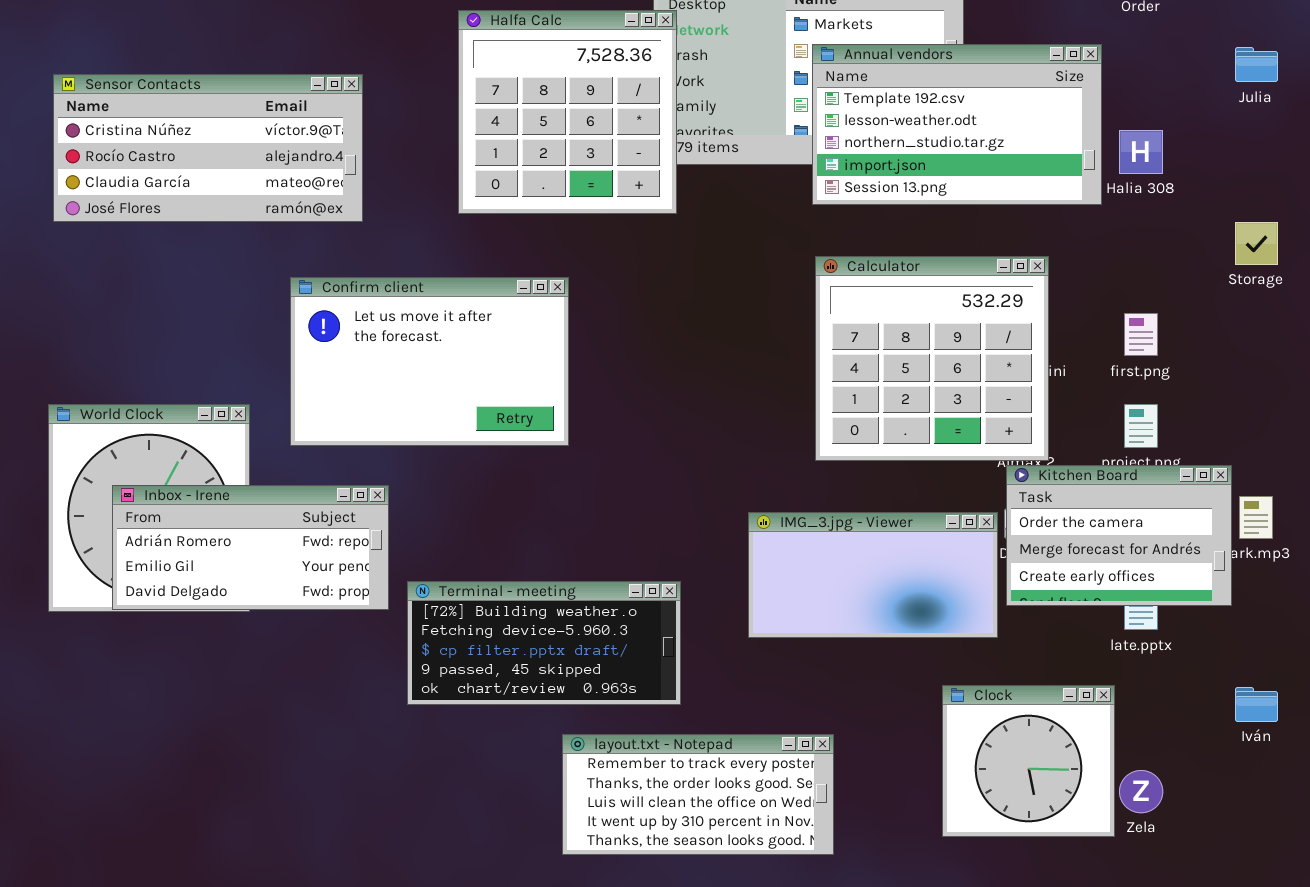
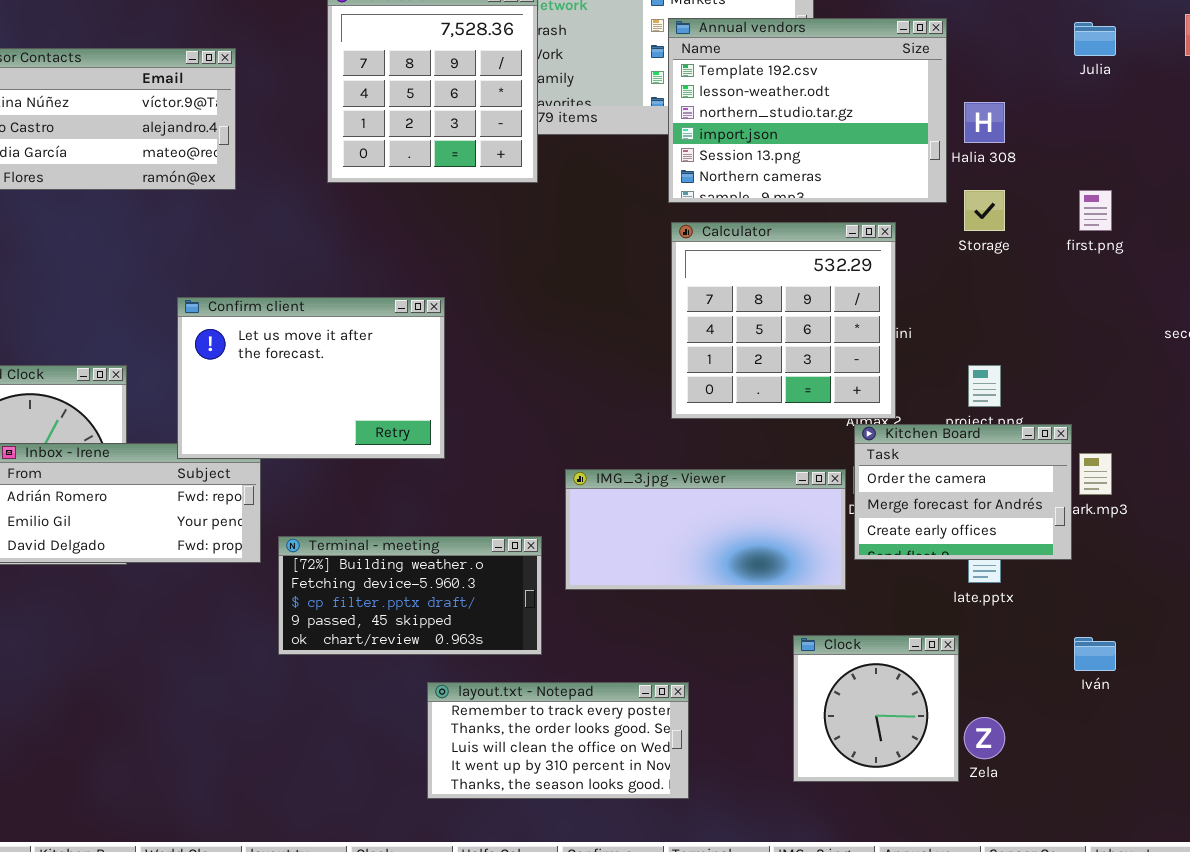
Annual vendors: [812,44,1102,205] -> [668,18,947,203], resized
Storage: [1235,222,1278,265] -> [964,190,1005,231], moved
Confirm client: [290,277,569,446] -> [177,297,445,459], moved
first.png: [1124,313,1158,356] -> [1079,190,1112,231], moved
IMG_3.jpg - Viewer: [748,512,998,638] -> [565,469,846,590], resized

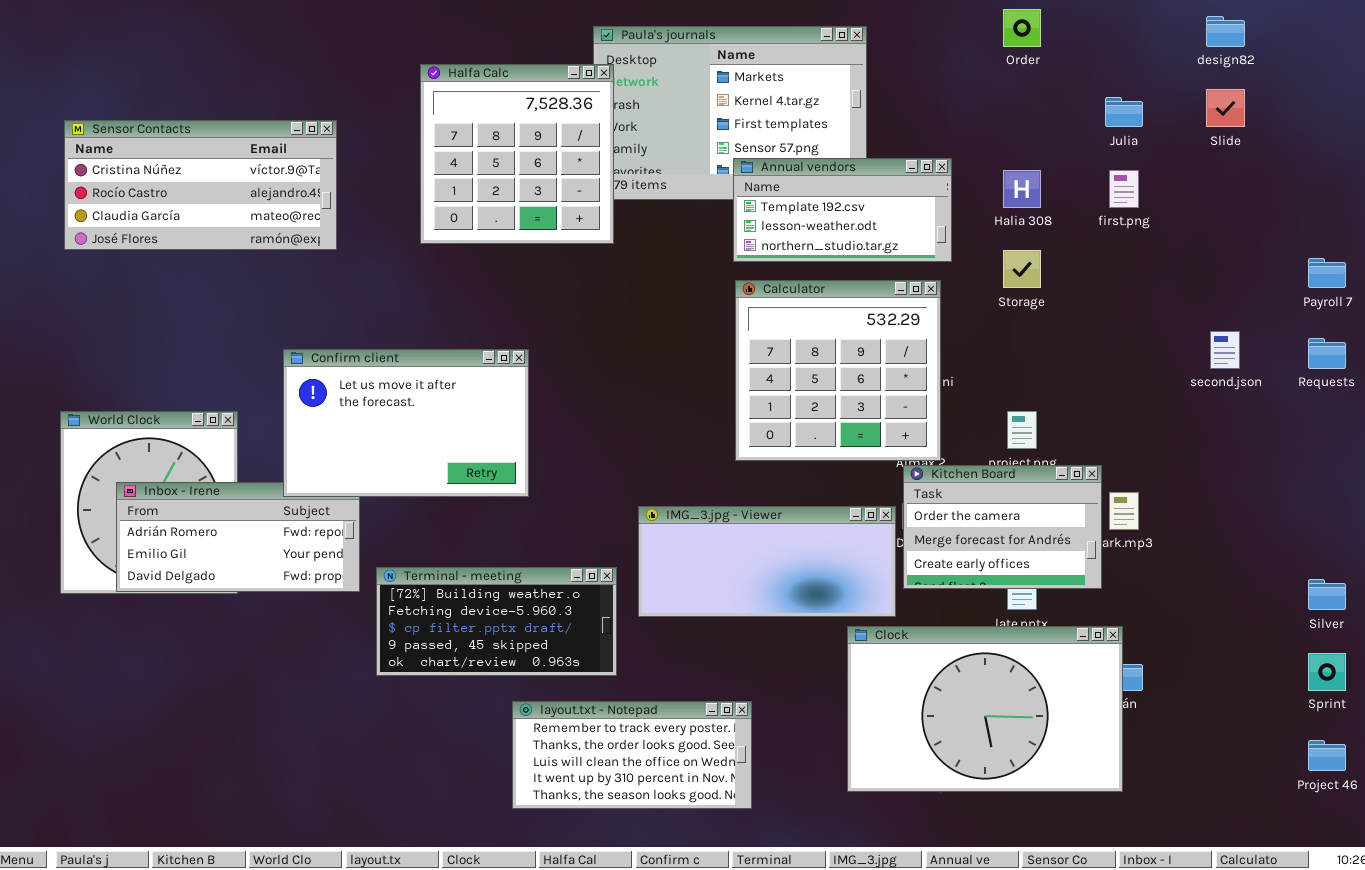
Annual vendors: [668,18,947,203] -> [733,158,952,262], resized
first.png: [1079,190,1112,231] -> [1109,170,1139,208], moved
Clock: [793,635,959,782] -> [847,626,1123,792], resized

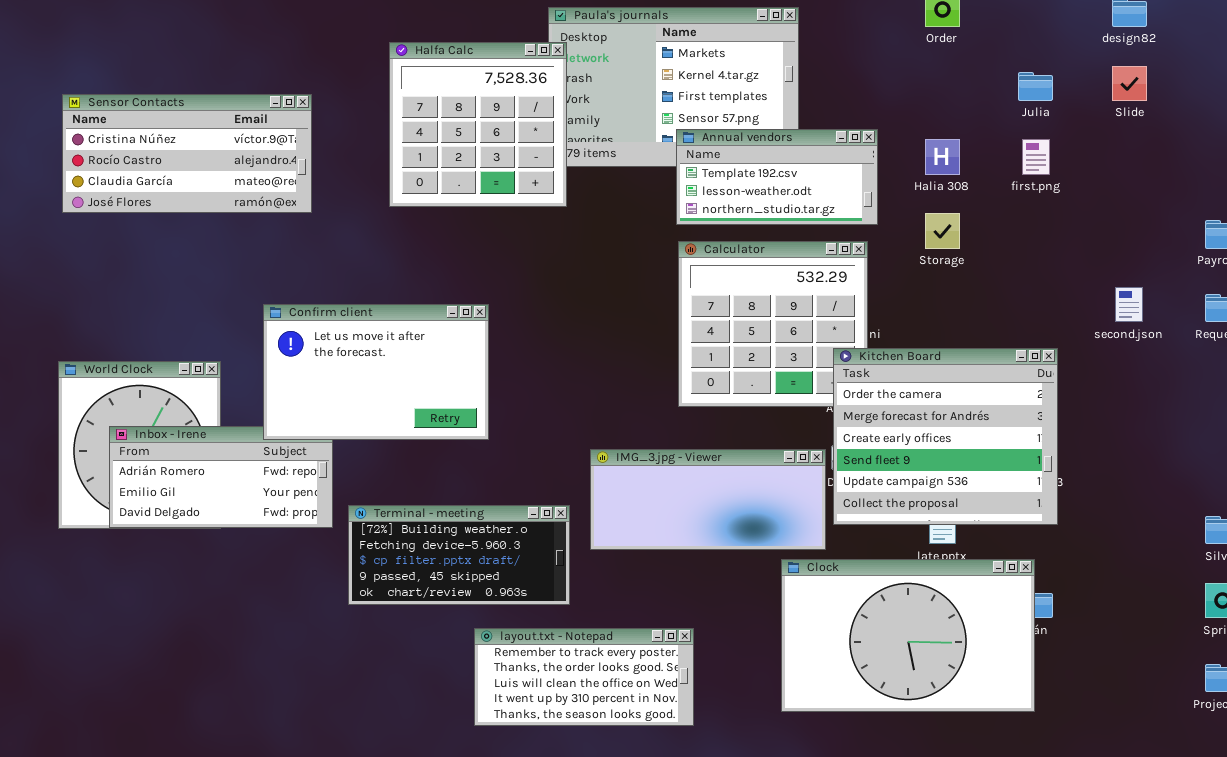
Kitchen Board: [903,465,1102,589] -> [833,348,1058,525], resized

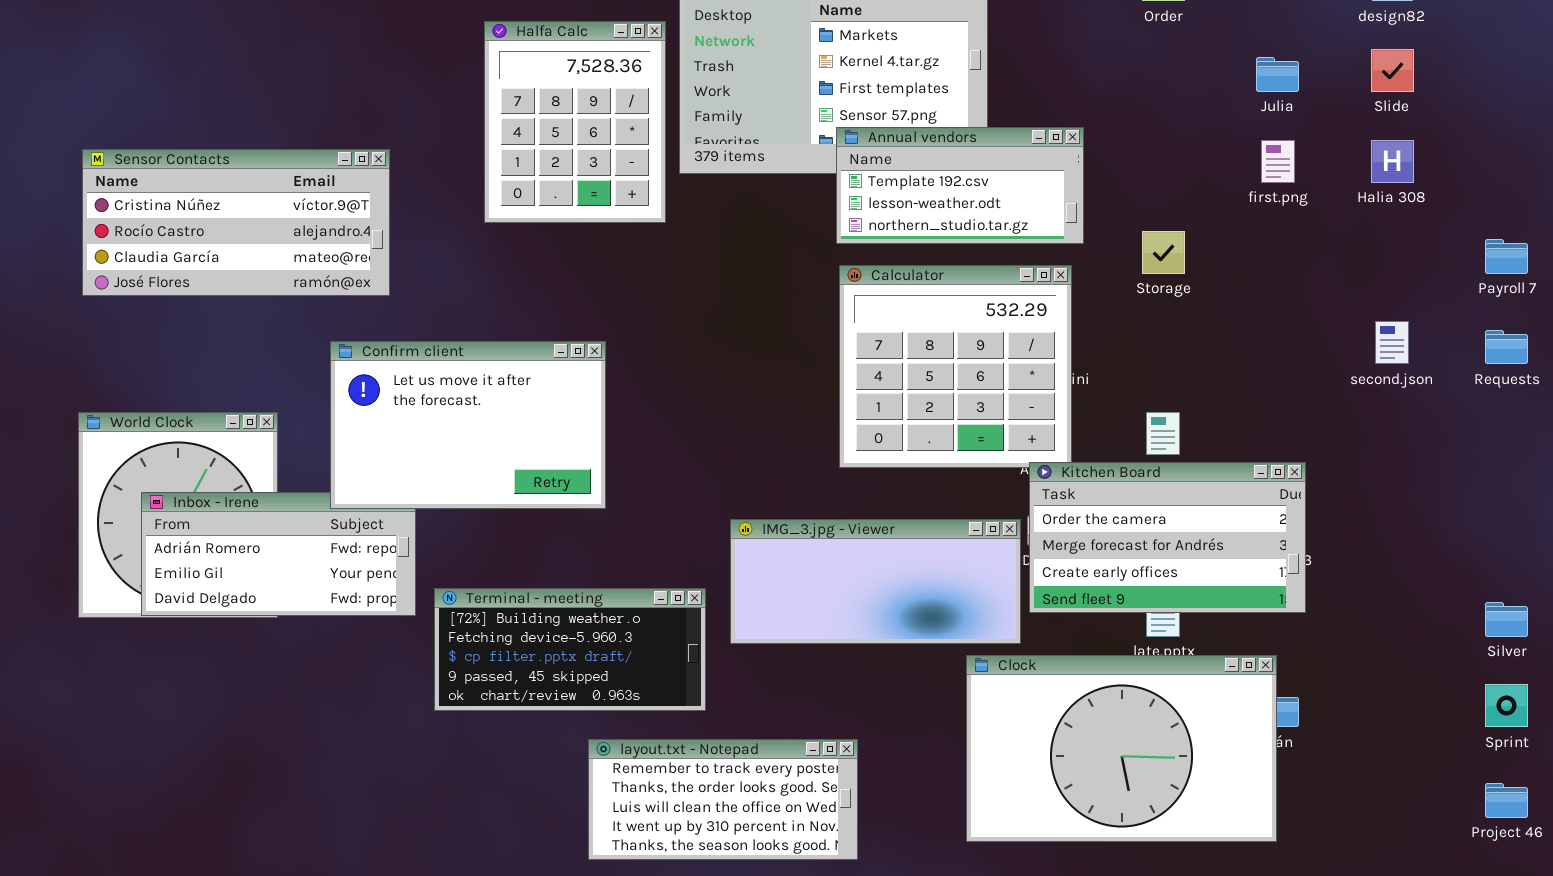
Halfa Calc: [389,42,567,207] -> [484,21,666,223], resized
Sensor Contacts: [62,94,312,213] -> [82,149,390,296], moved
Halia 308: [925,139,960,175] -> [1371,140,1414,183], moved
Kitchen Board: [833,348,1058,525] -> [1029,462,1306,613], resized

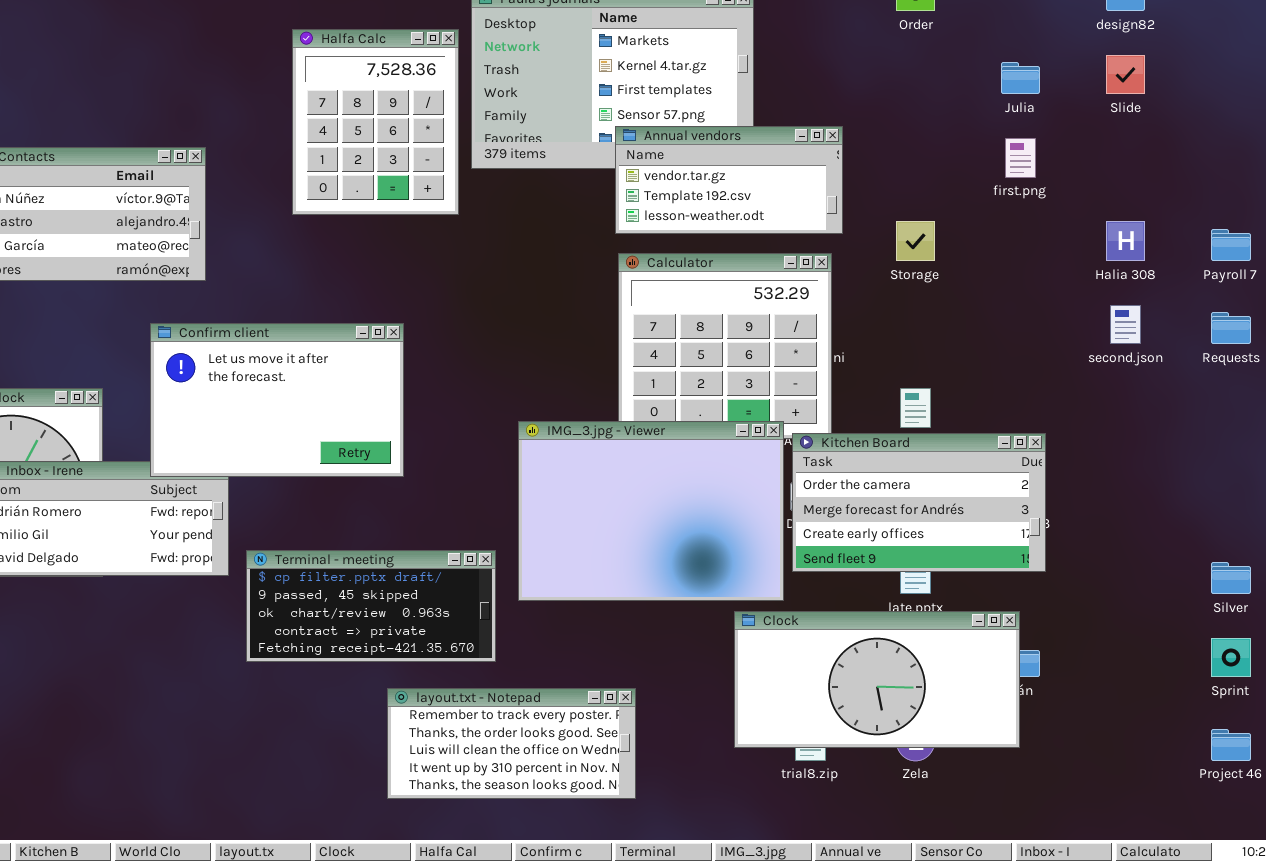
Annual vendors: [836,127,1084,244] -> [615,126,843,234], scrolled up 1 row
Halia 308: [1371,140,1414,183] -> [1106,221,1145,261], moved
IMG_3.jpg - Viewer: [730,519,1021,644] -> [518,421,784,601], resized
Terminal - meeting: [434,588,706,711] -> [246,550,496,662], scrolled down 2 rows
Clock: [966,655,1277,842] -> [734,611,1020,748], resized

